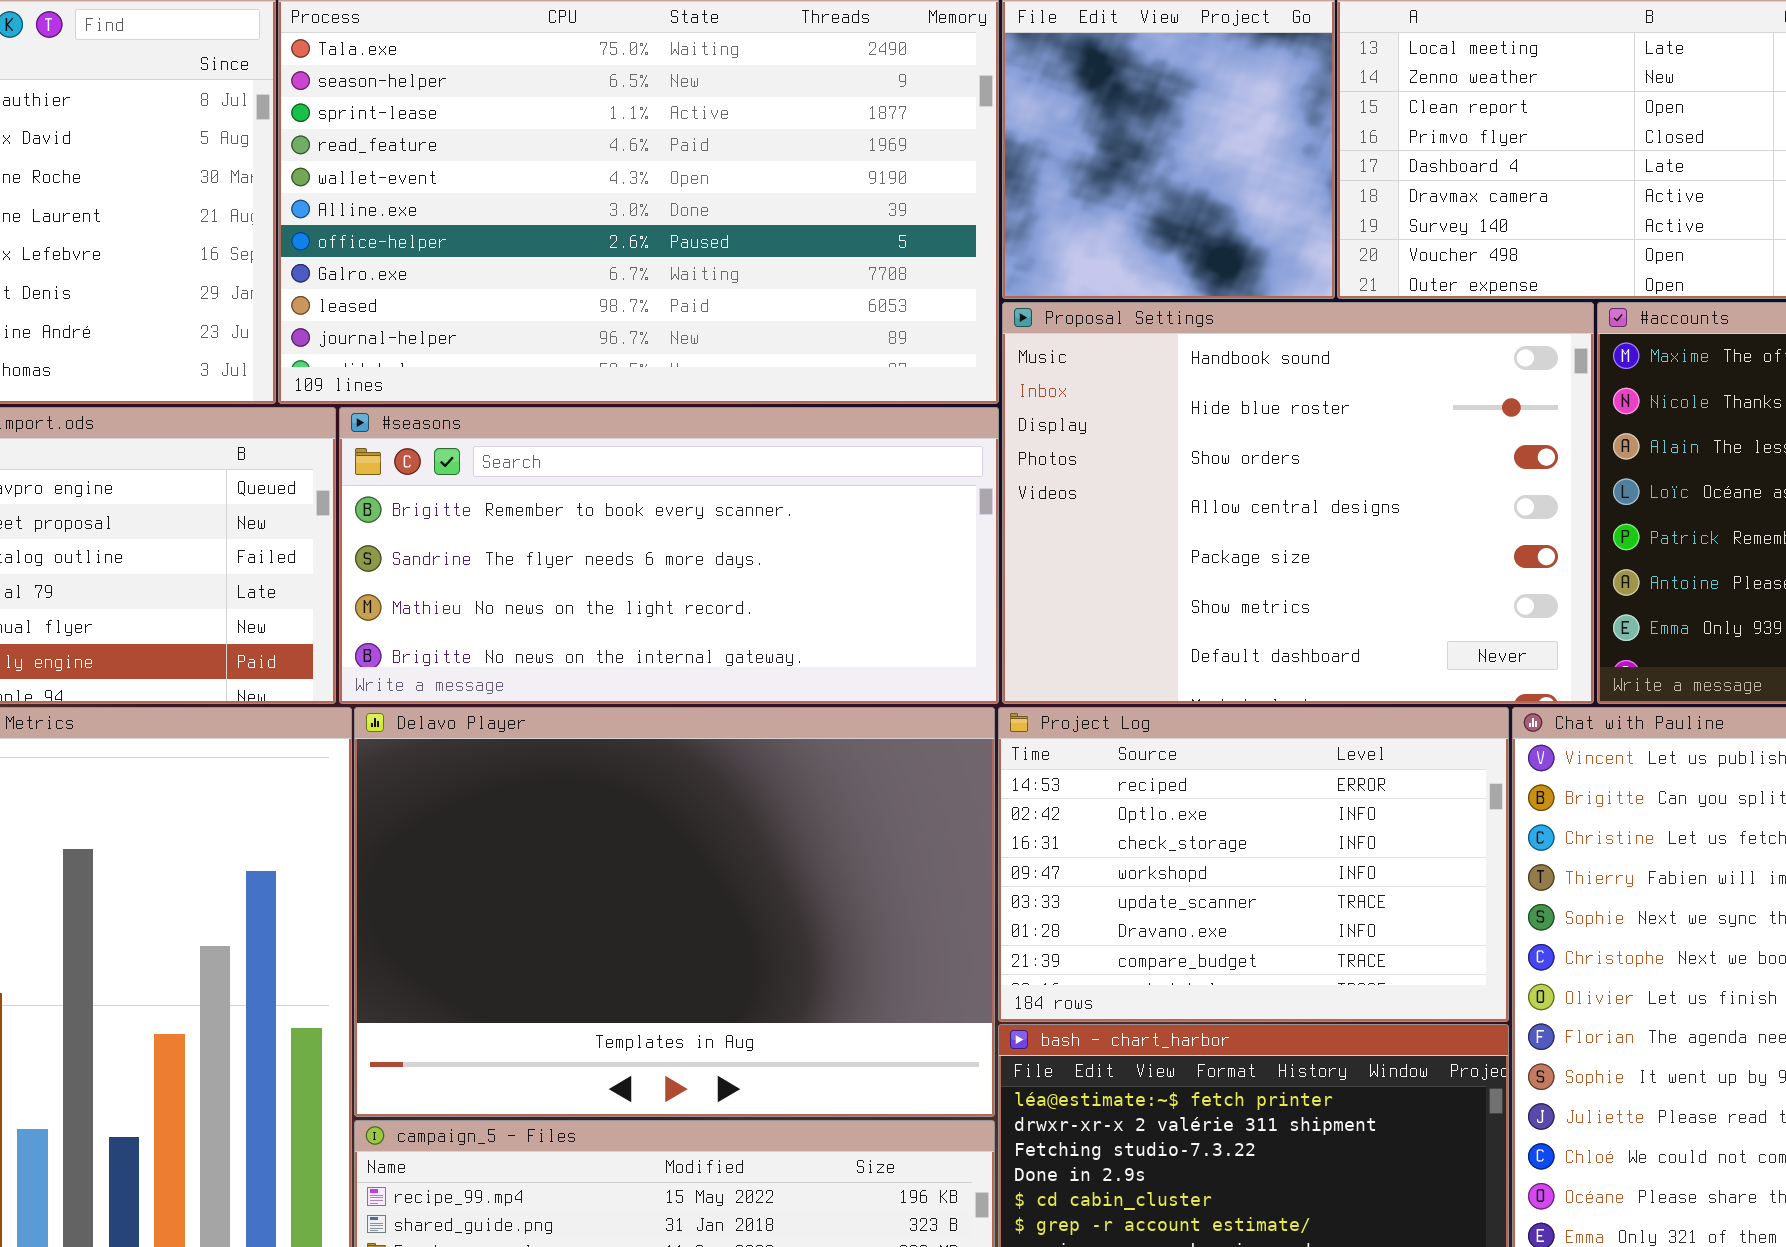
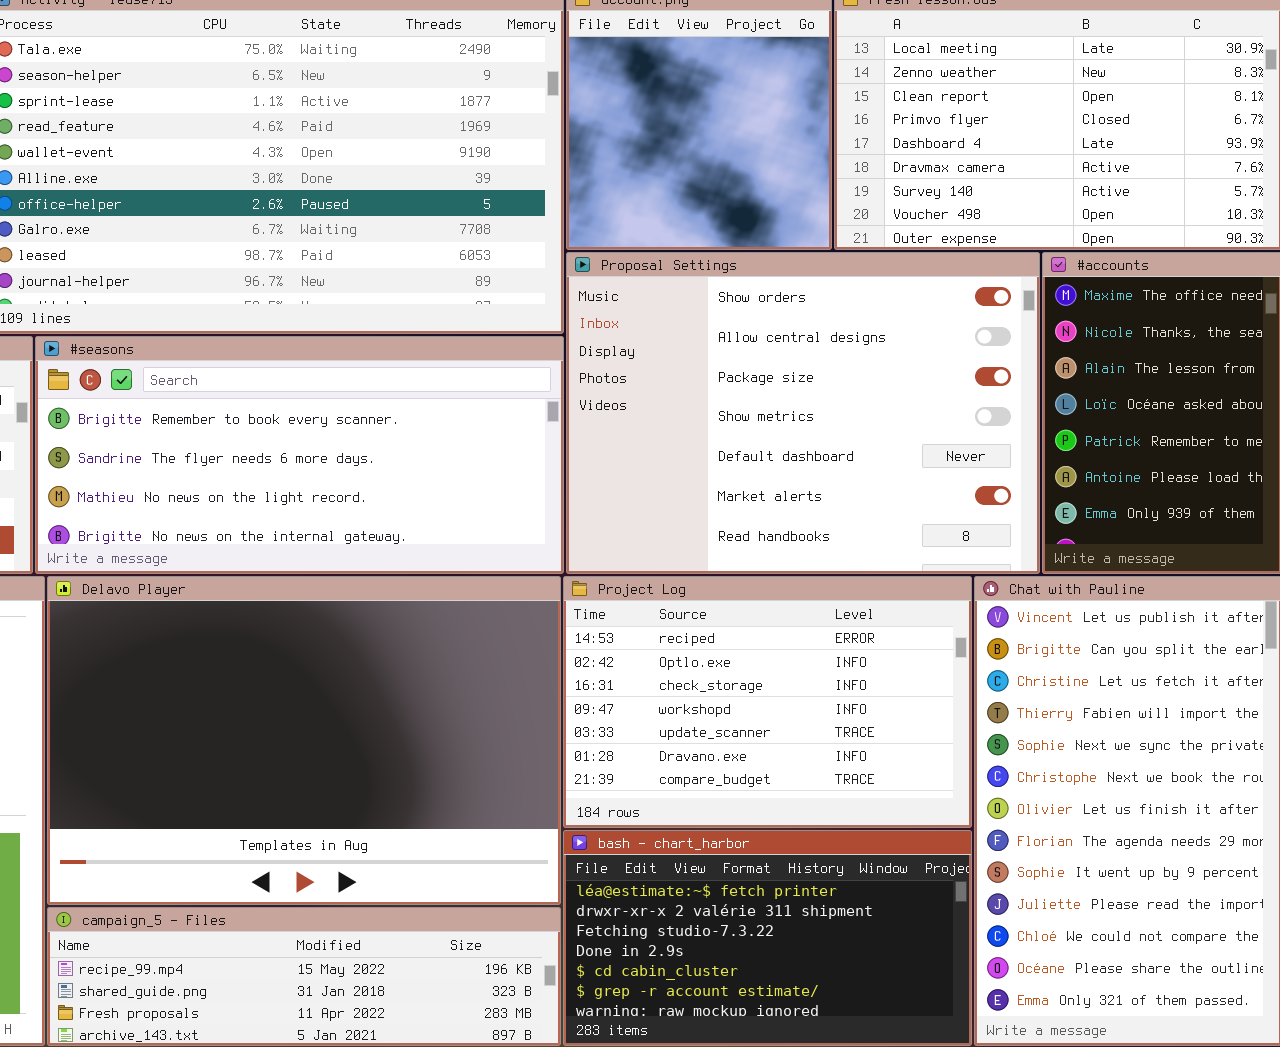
Proposal Settings: [1002,302,1594,704] -> [566,252,1040,574], scrolled down 2 rows

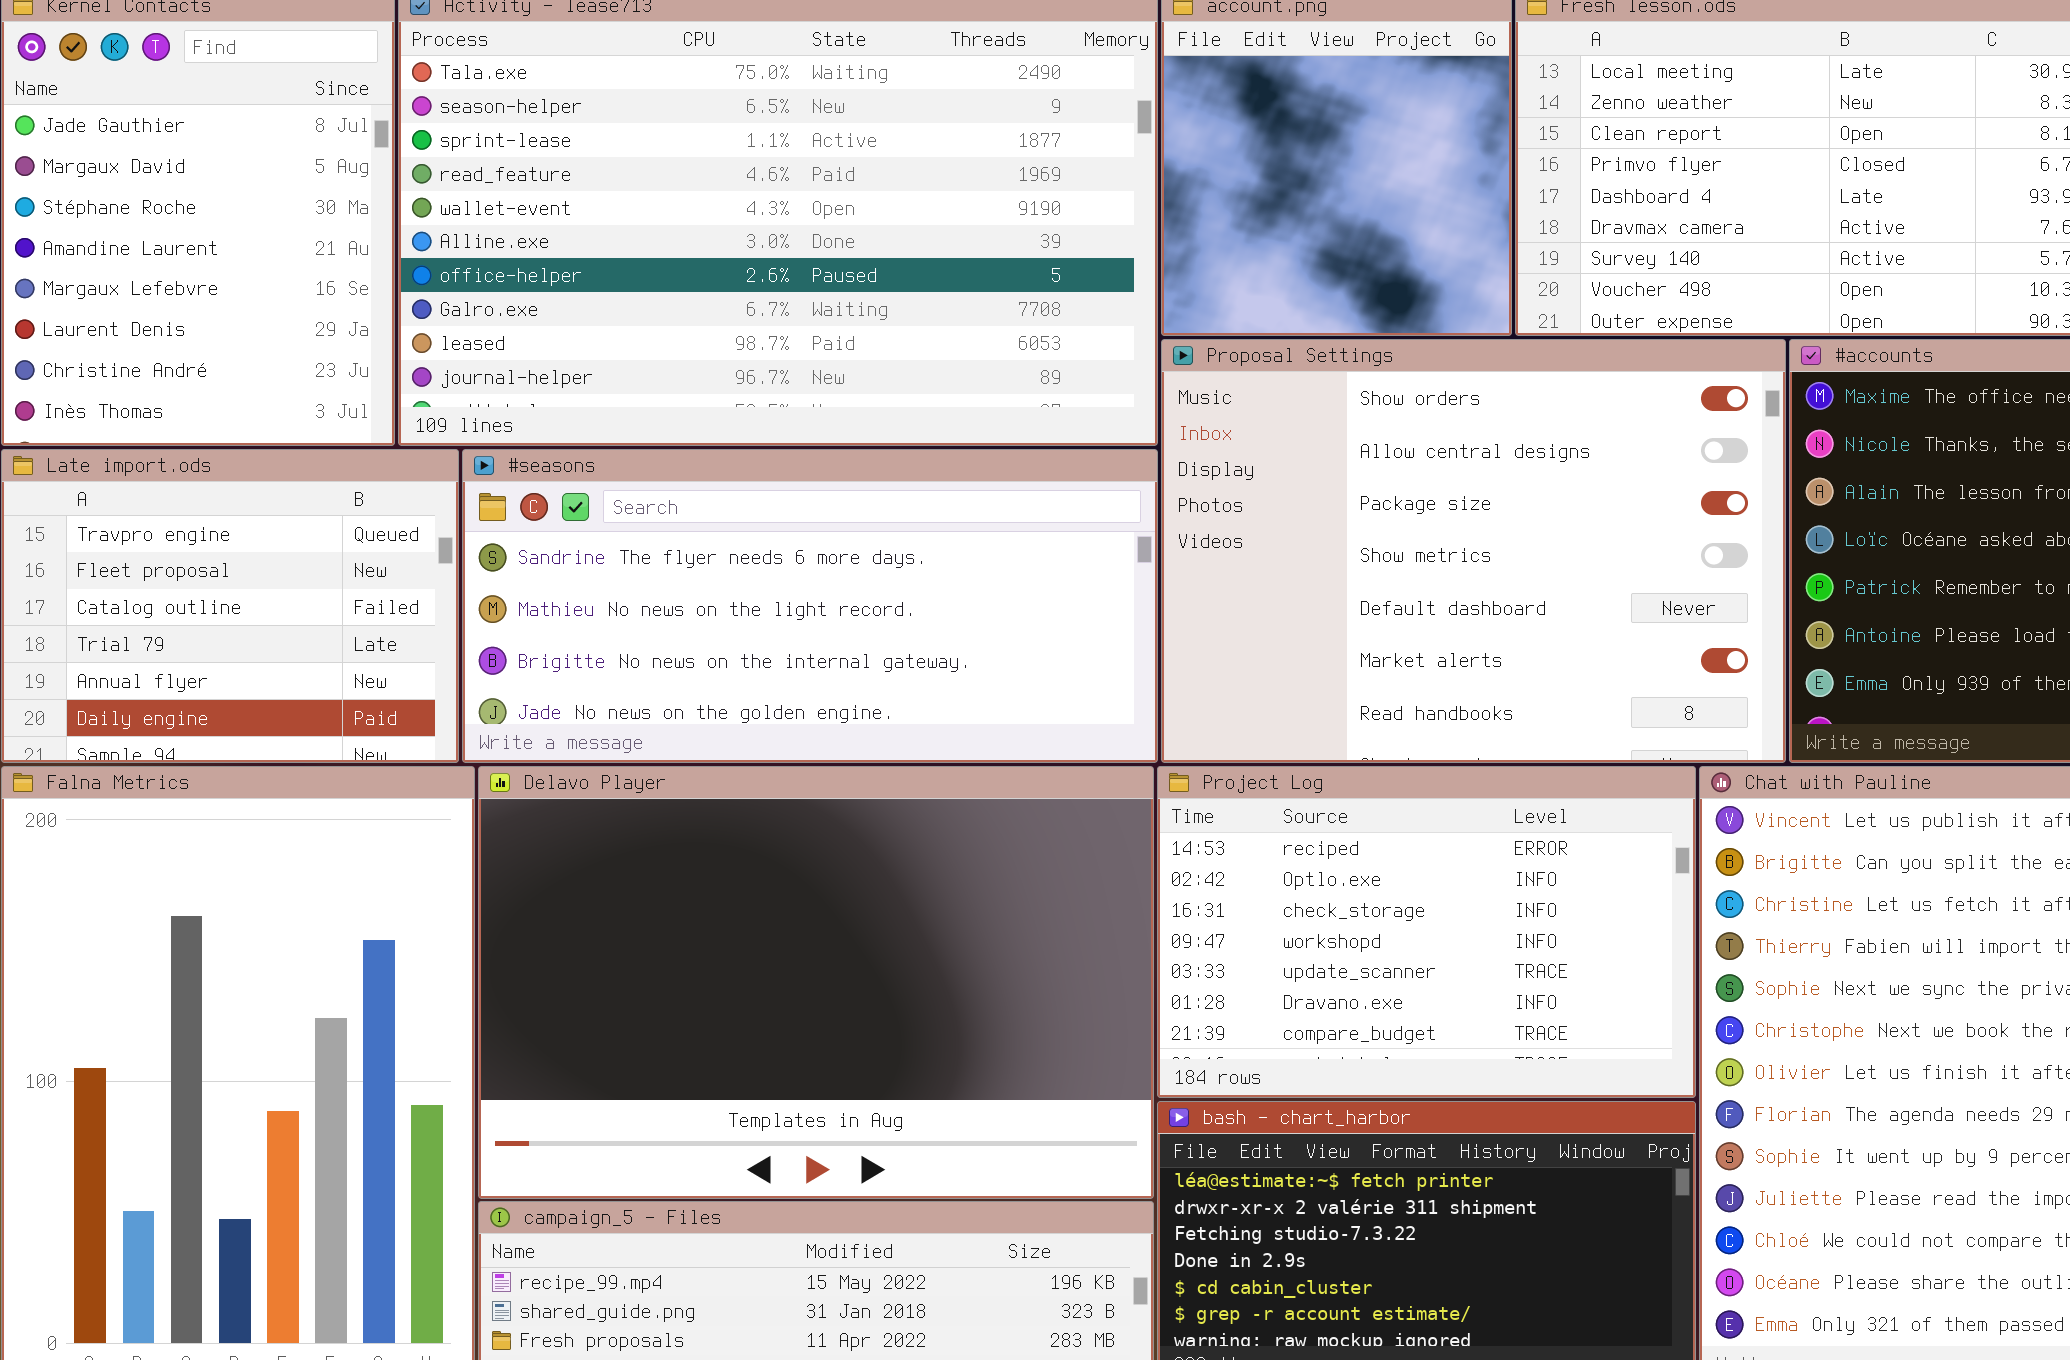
#seasons: [35,336,564,574] -> [462,449,1158,763], scrolled down 1 row

